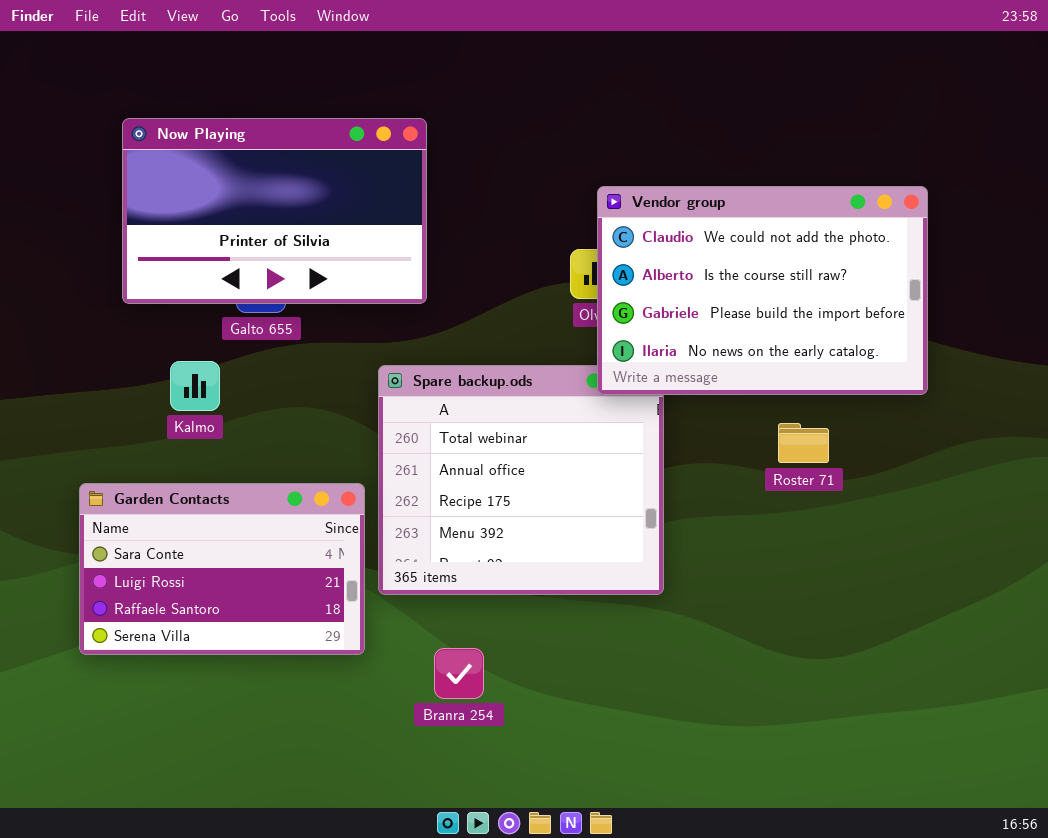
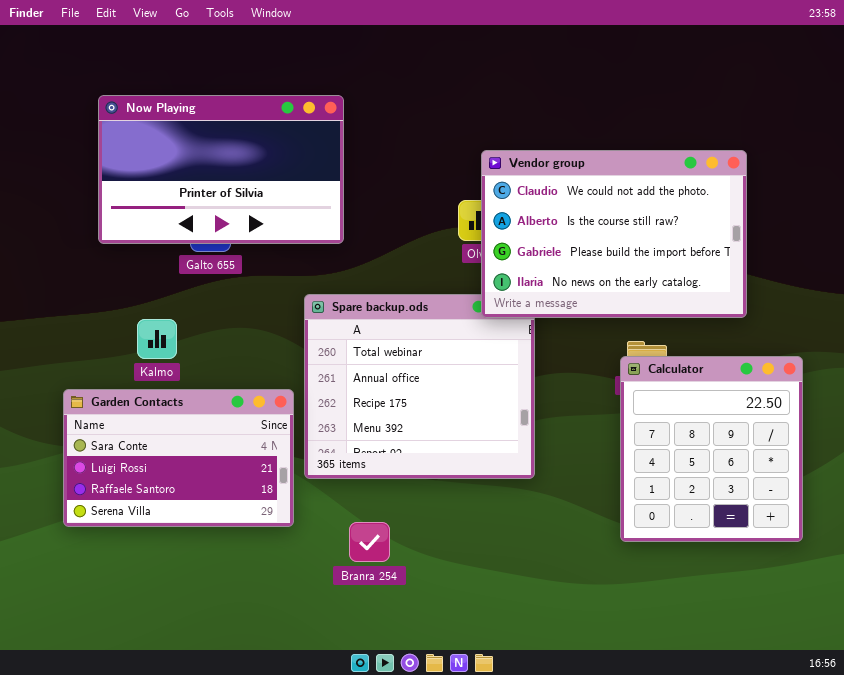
Kalmo: [170,361,220,411] -> [137,319,177,359], moved
Calculator: none -> [620,356,803,542], opened

